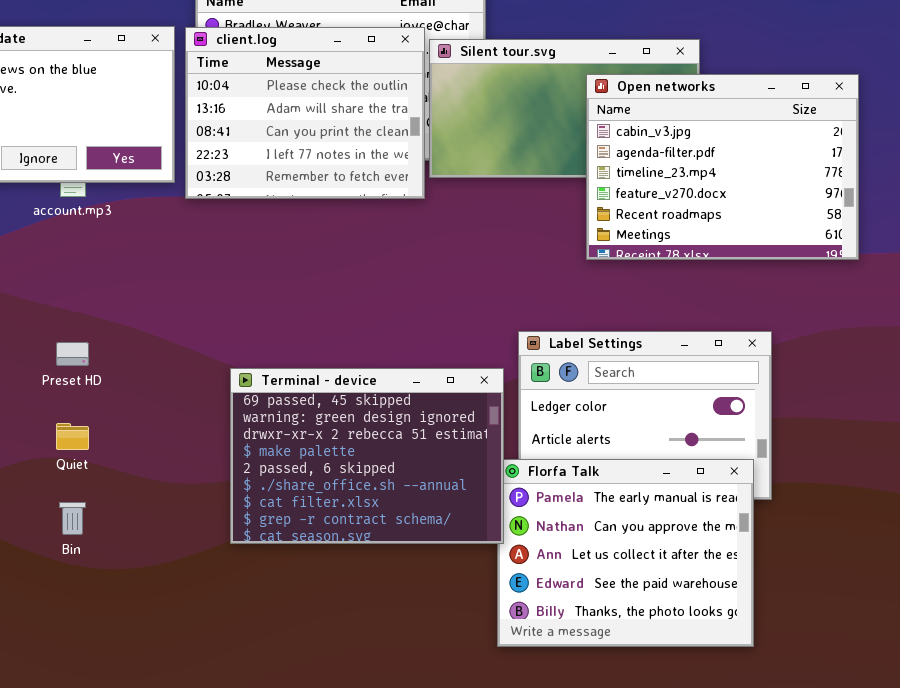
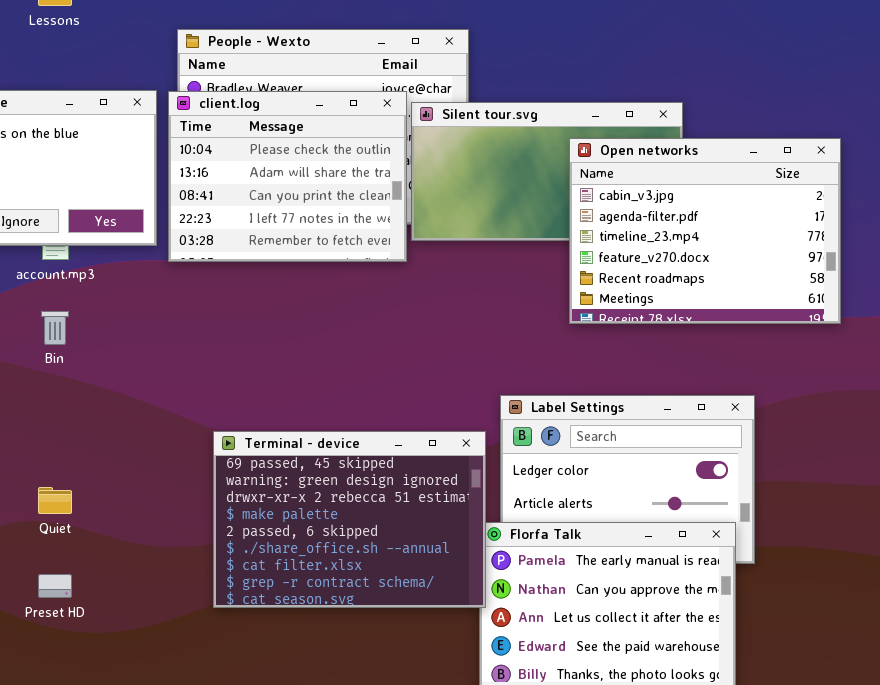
Preset HD: [56,342,89,366] -> [38,574,72,598], moved
Bin: [59,502,86,535] -> [41,311,69,345], moved

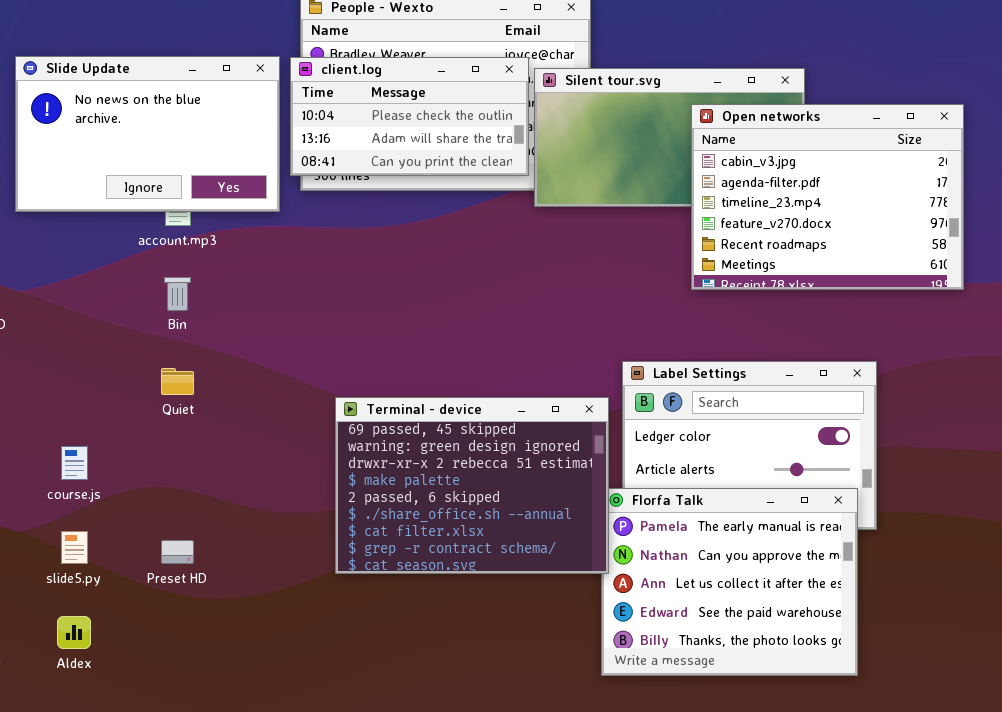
client.log: [168,91,407,262] -> [290,57,529,176], resized
Quiet: [38,487,72,514] -> [161,368,194,395], moved

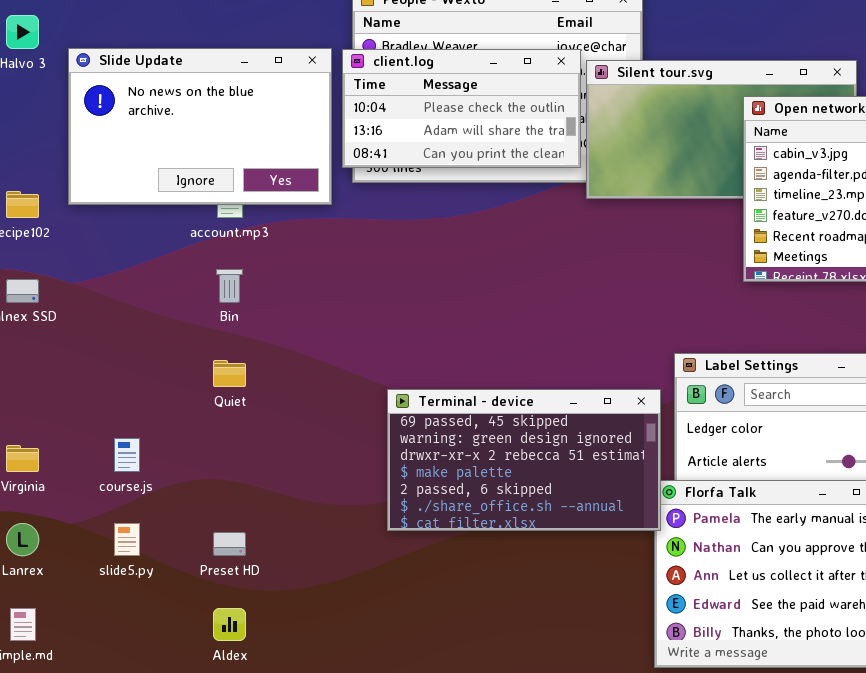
Terminal - device: [335,397,609,574] -> [387,389,661,531], resized
Aldex: [57,616,91,649] -> [213,608,246,641], moved

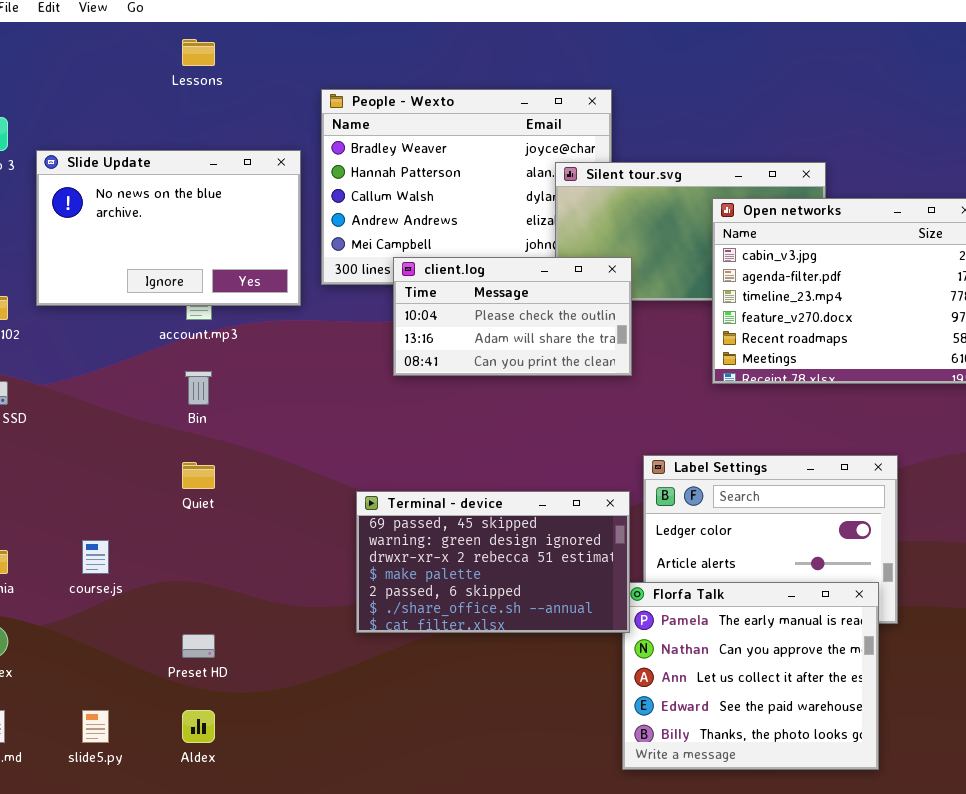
client.log: [342,49,581,168] -> [393,257,632,376], moved
slide5.py: [114,523,140,556] -> [82,710,109,743], moved

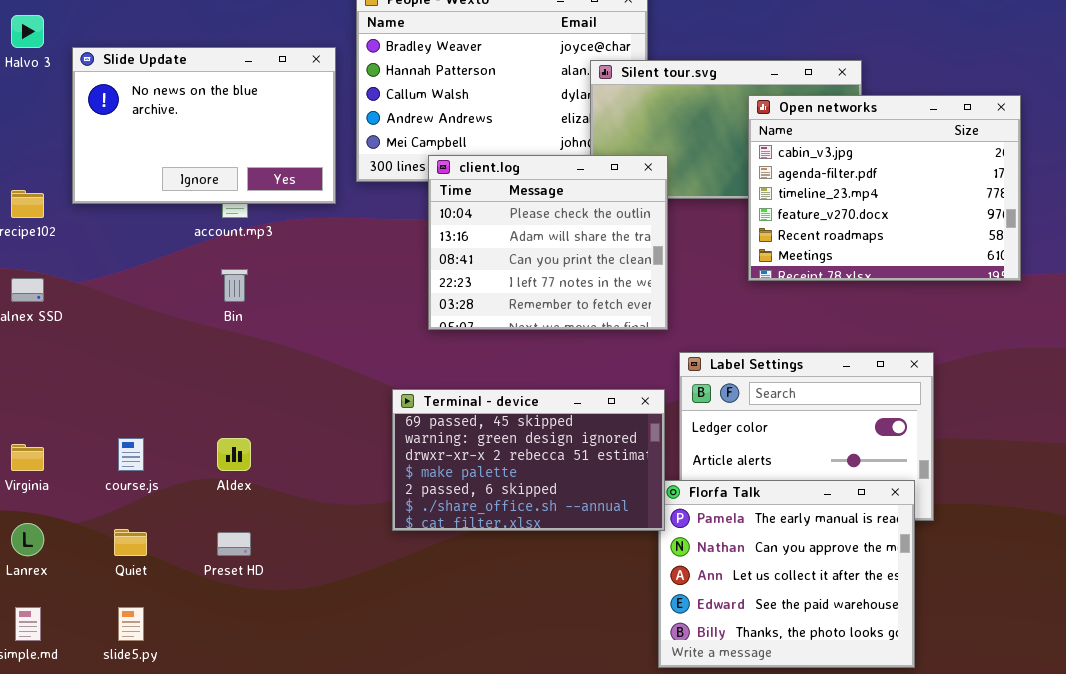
client.log: [393,257,632,376] -> [428,155,668,330], resized
Quiet: [182,462,215,489] -> [114,529,147,556], moved
Aldex: [182,710,215,743] -> [217,438,251,471], moved

